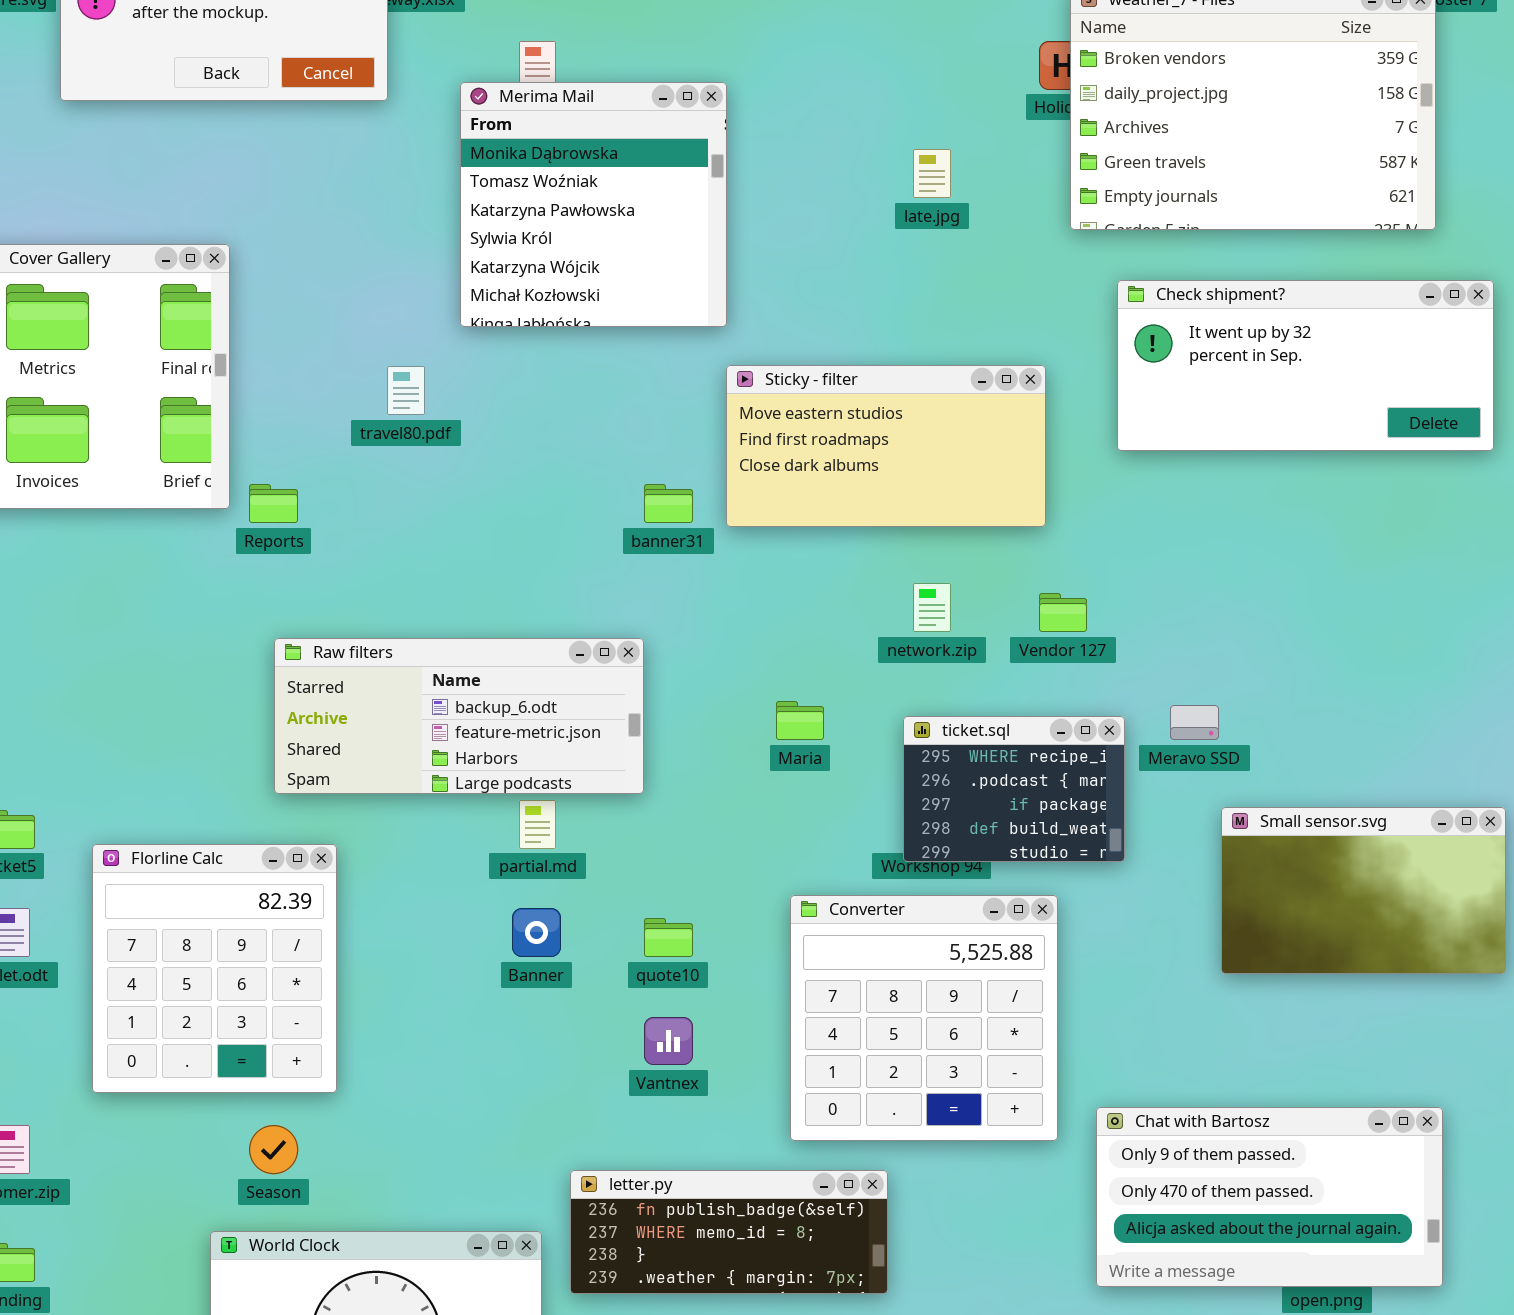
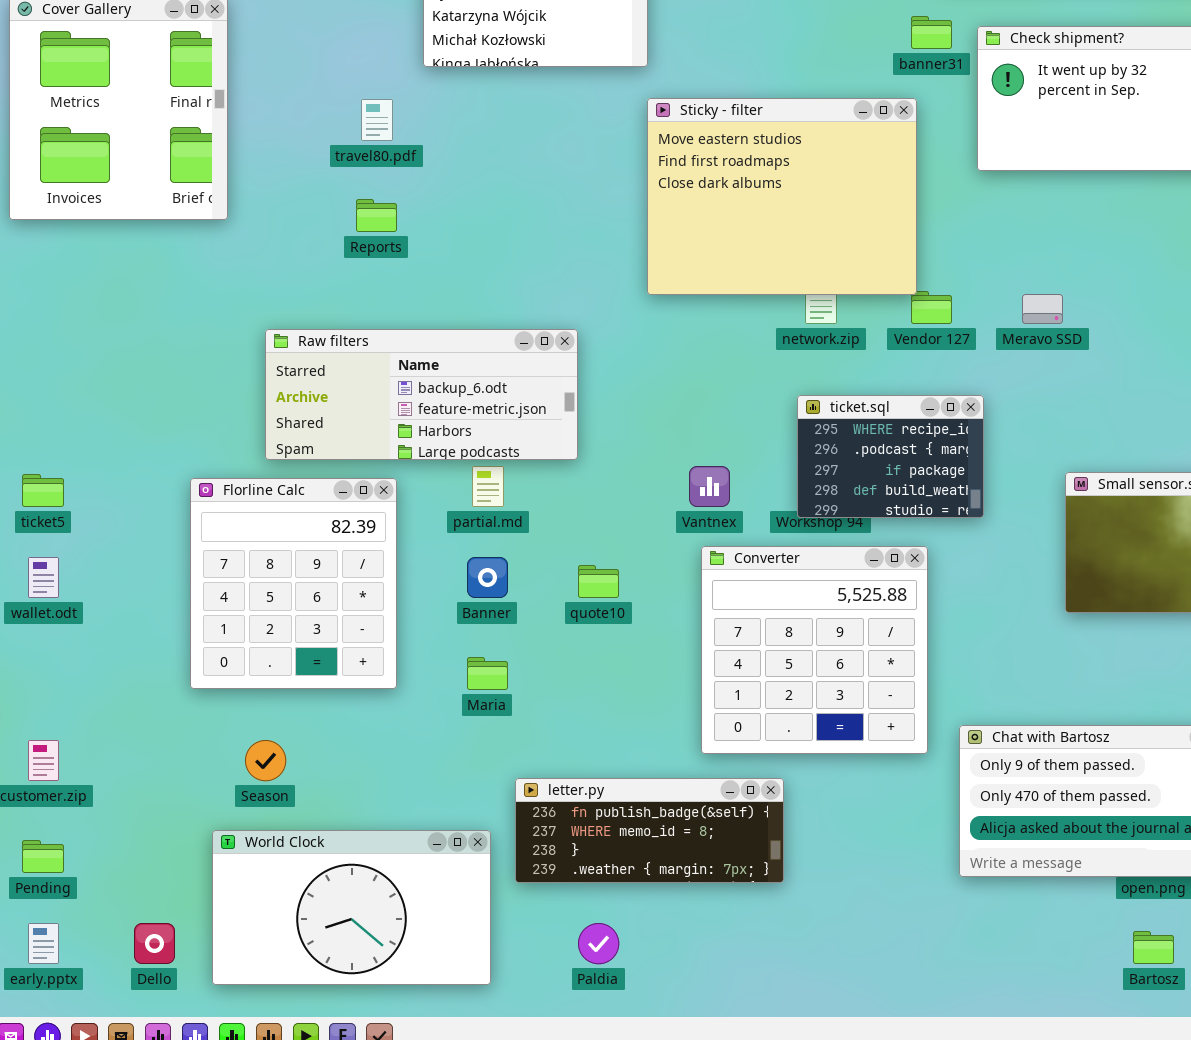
Sticky - filter: [726,365,1046,527] -> [647,98,917,295], resized
Reports: [249,484,298,523] -> [356,199,397,232], moved
banner31: [644,484,693,523] -> [911,16,952,49], moved
Maria: [776,701,824,740] -> [467,657,508,690], moved
Meravo SSD: [1170,705,1219,740] -> [1022,294,1063,324], moved
Florline Calc: [92,844,337,1093] -> [190,478,397,689], moved
Vantnex: [644,1017,693,1065] -> [689,466,730,507], moved

